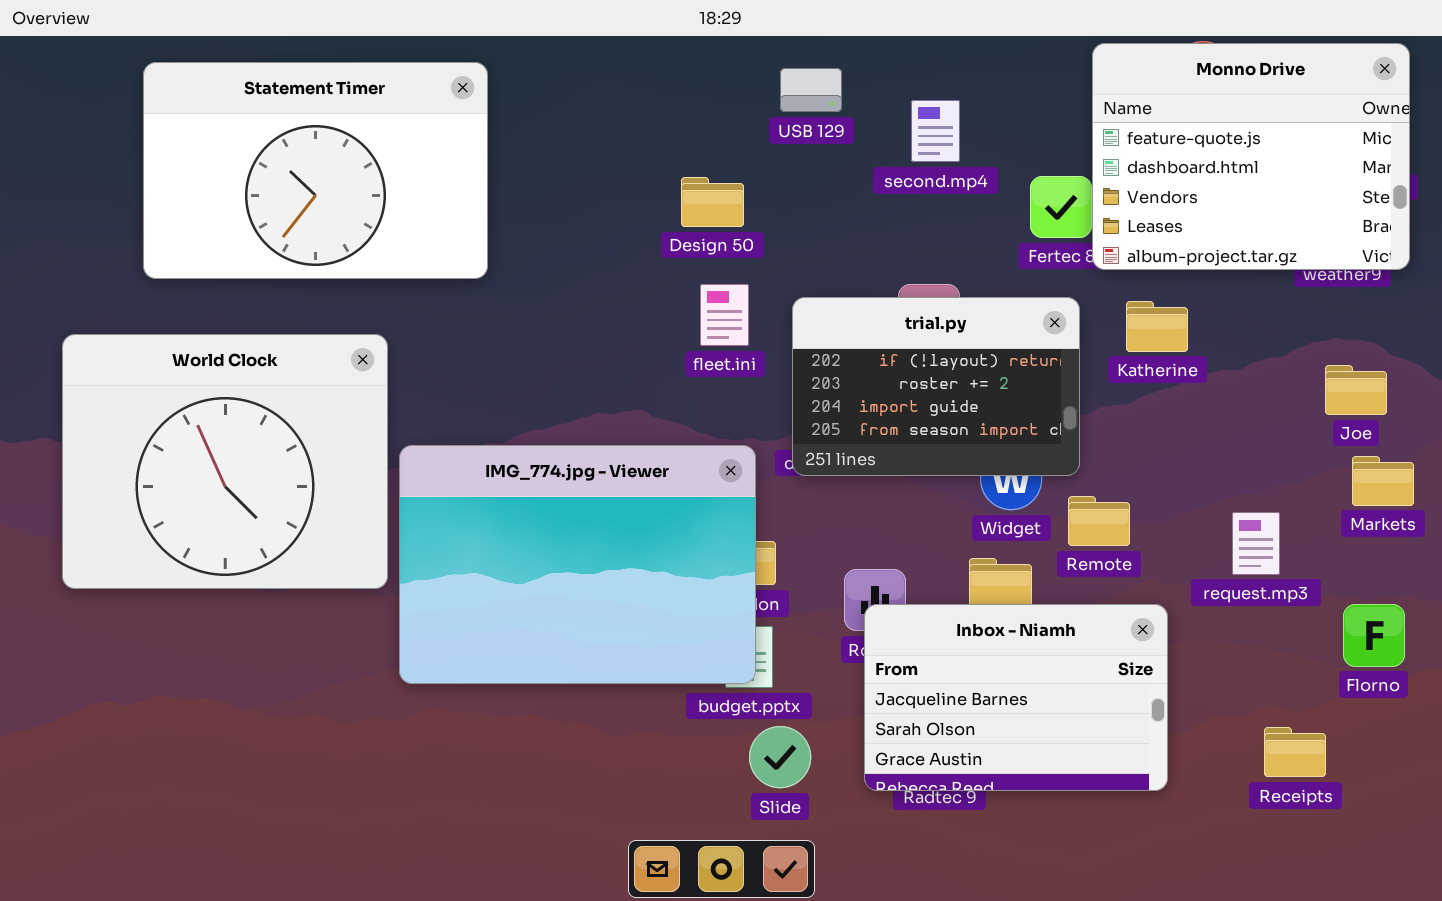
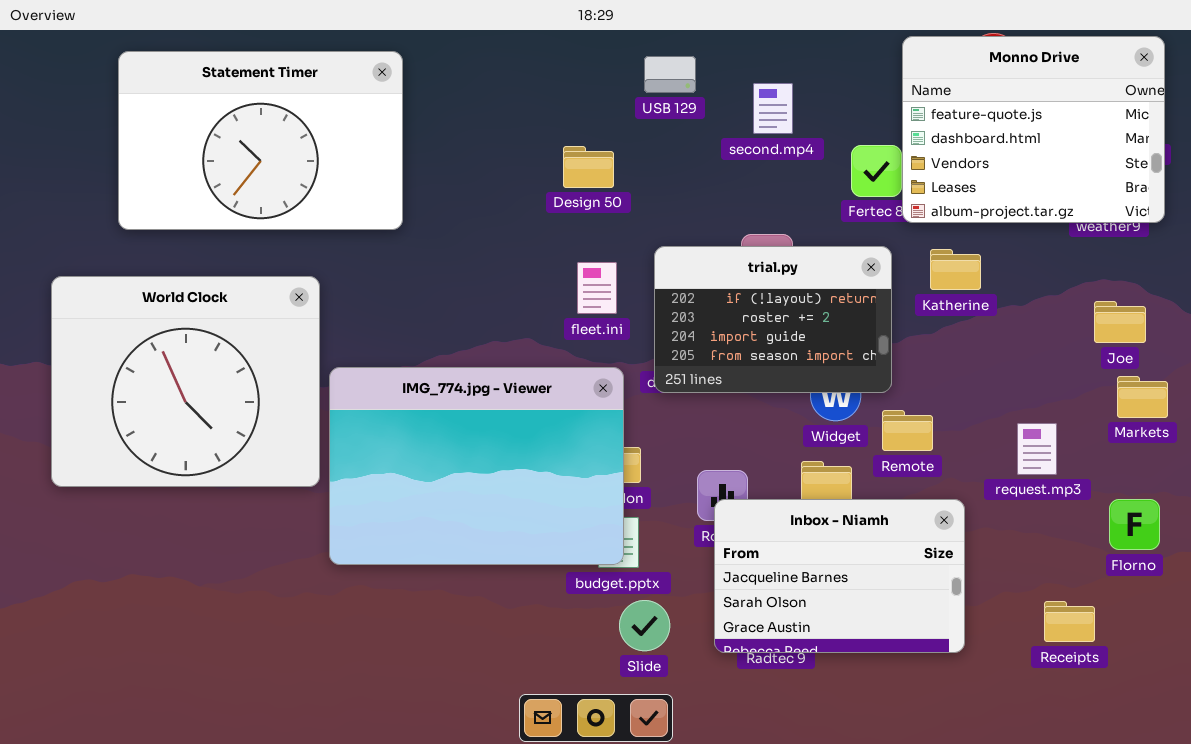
fleet.ini: [700,284,749,346] -> [577,262,617,314], moved

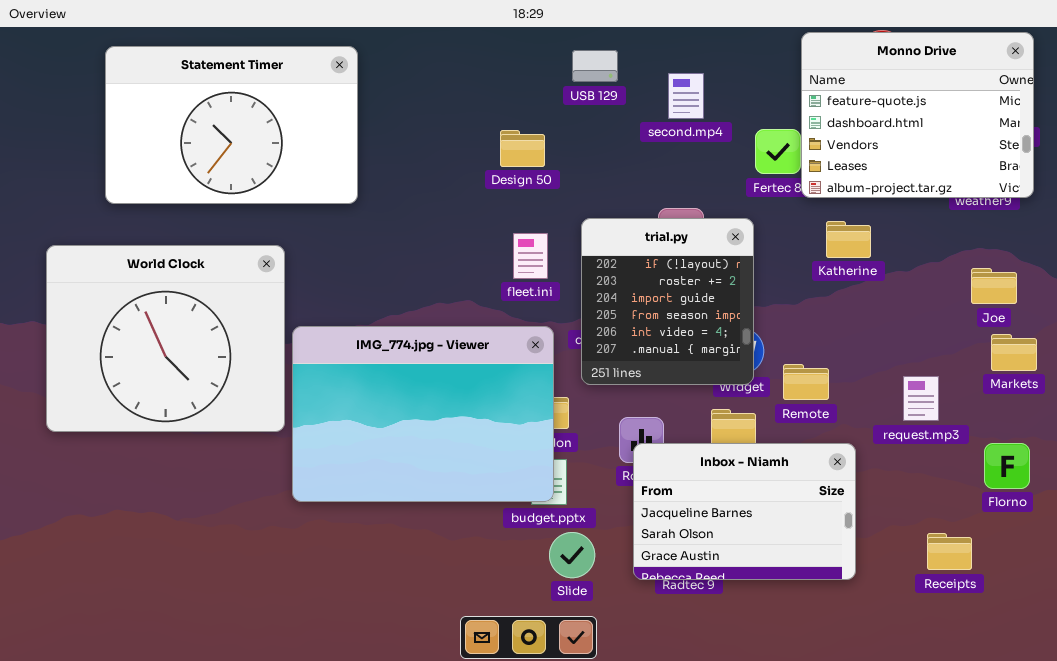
trial.py: [654,246,892,393] -> [581,218,754,385], resized

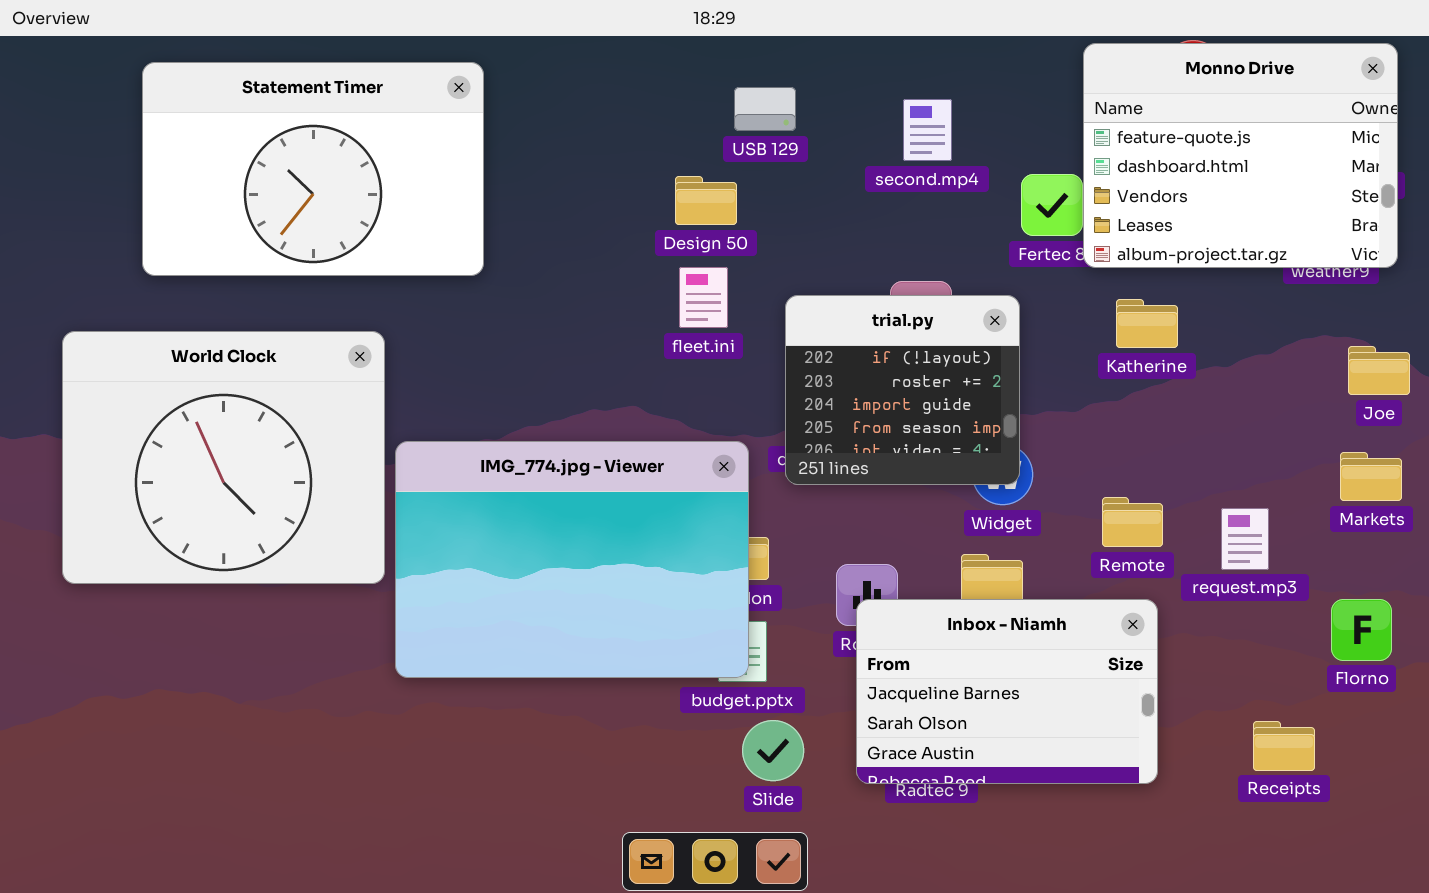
USB 129: [572,50,618,82] -> [734,87,796,131], moved
trial.py: [581,218,754,385] -> [785,295,1020,485], resized
fleet.ini: [513,233,548,279] -> [679,267,728,328], moved
Joe: [971,268,1017,304] -> [1348,346,1410,395], moved
Remote: [783,364,829,400] -> [1102,497,1163,547], moved

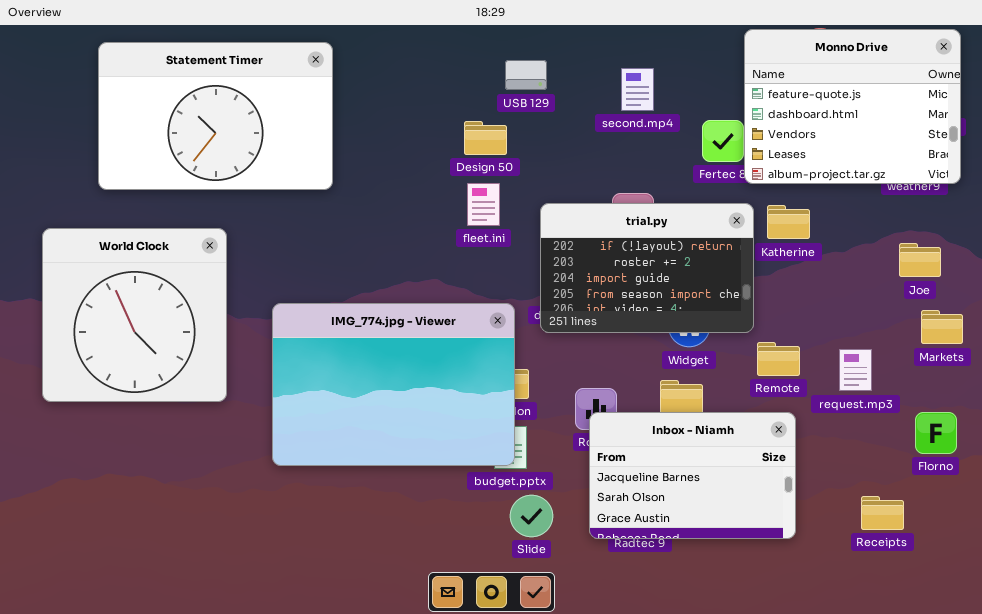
trial.py: [785,295,1020,485] -> [540,203,754,333], resized
World Clock: [62,331,385,584] -> [42,228,227,402], resized
Joe: [1348,346,1410,395] -> [899,243,941,277], moved

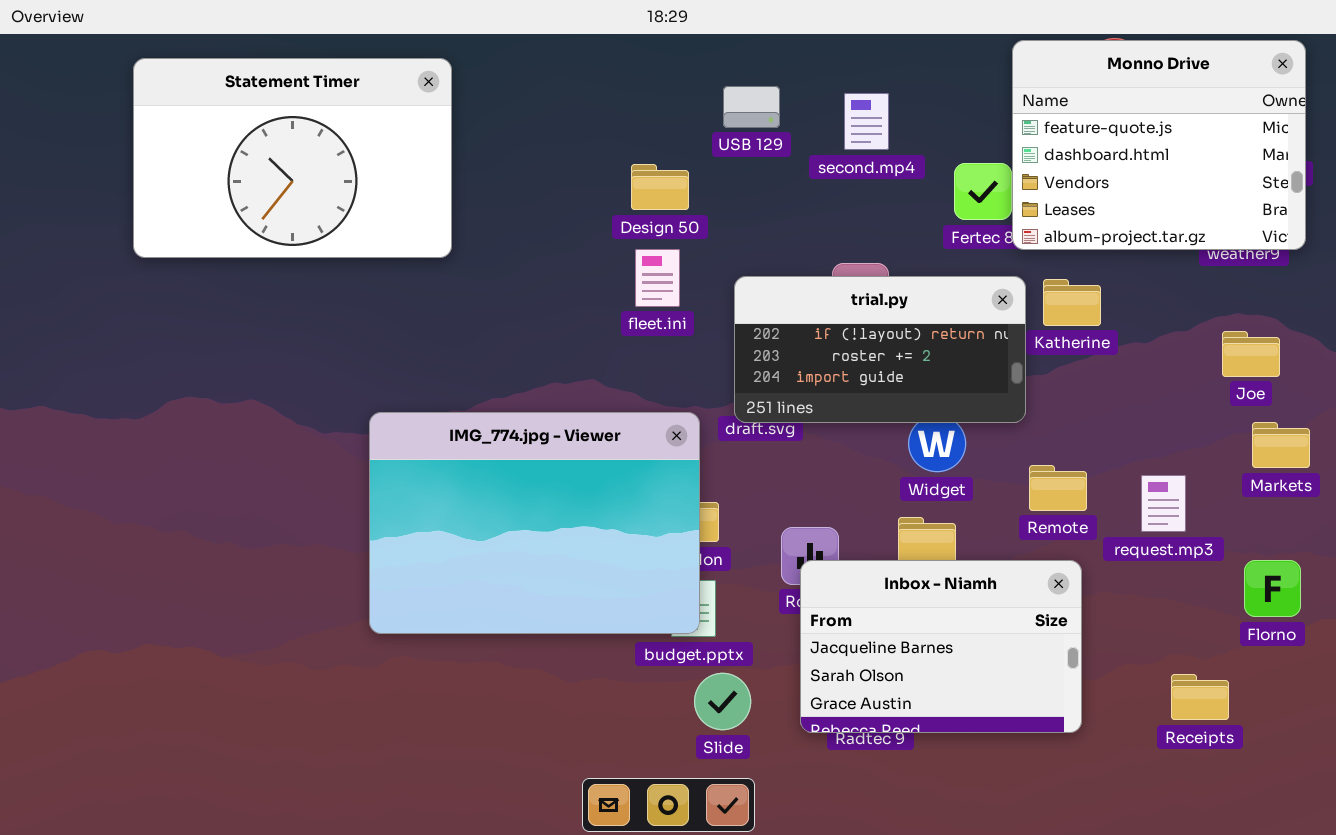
USB 129: [505,60,547,90] -> [723,86,780,128], moved
trial.py: [540,203,754,333] -> [734,276,1026,423], resized
World Clock: [42,228,227,402] -> none, closed

